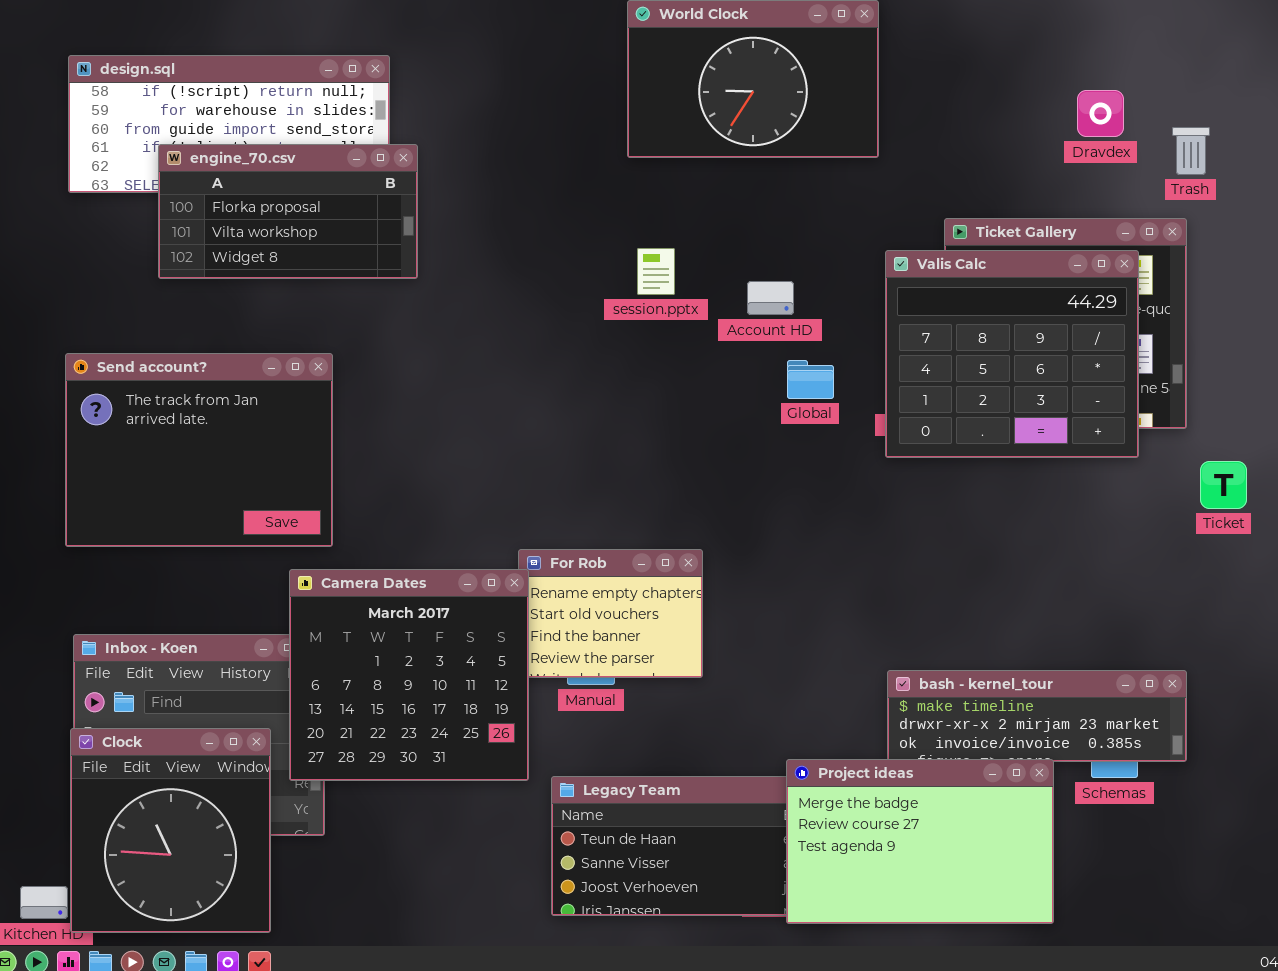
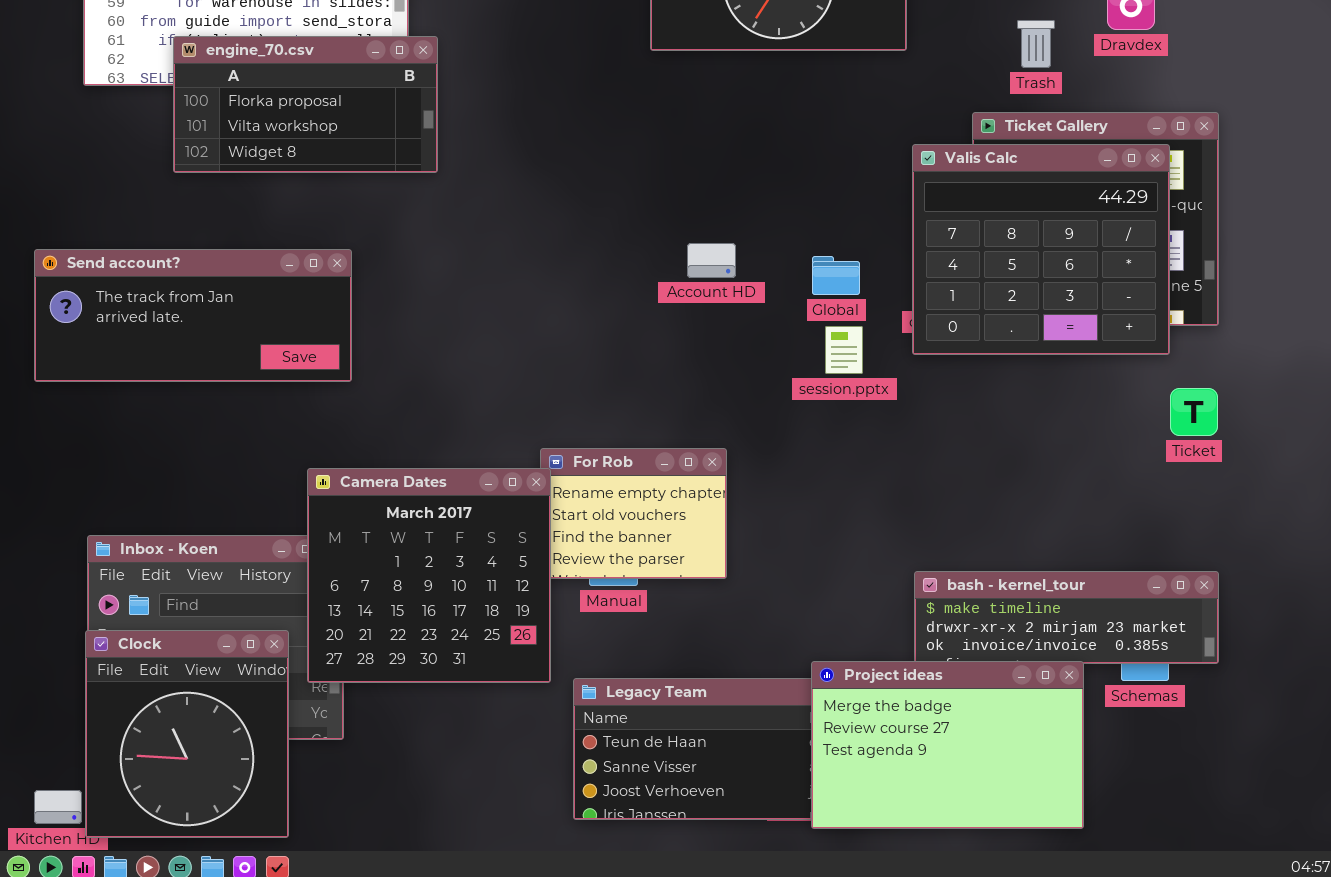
Trash: [1172,127,1210,175] -> [1017,20,1055,68], moved
session.pptx: [637,248,675,295] -> [825,326,863,374], moved
Account HD: [747,281,794,315] -> [687,243,736,278], moved
Send account?: [65,353,333,547] -> [34,249,352,382], resized
Ticket: [1200,461,1247,509] -> [1170,388,1218,436], moved

